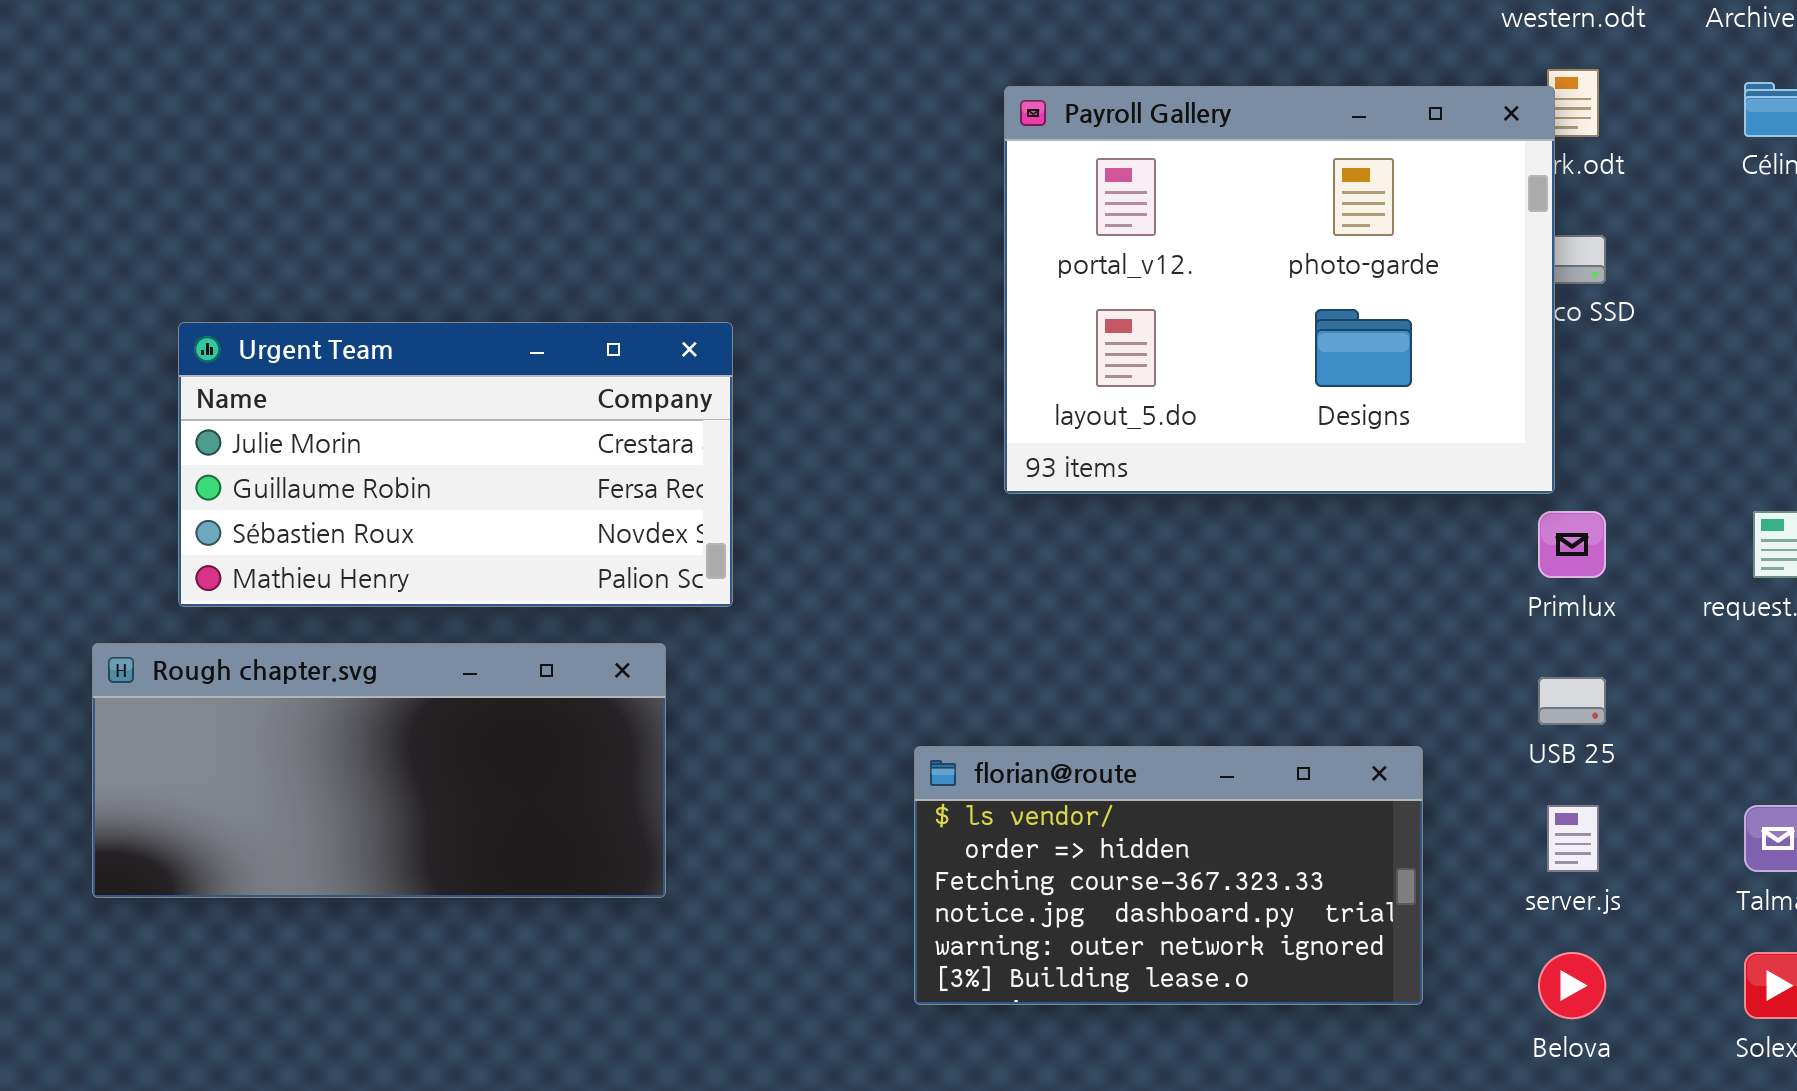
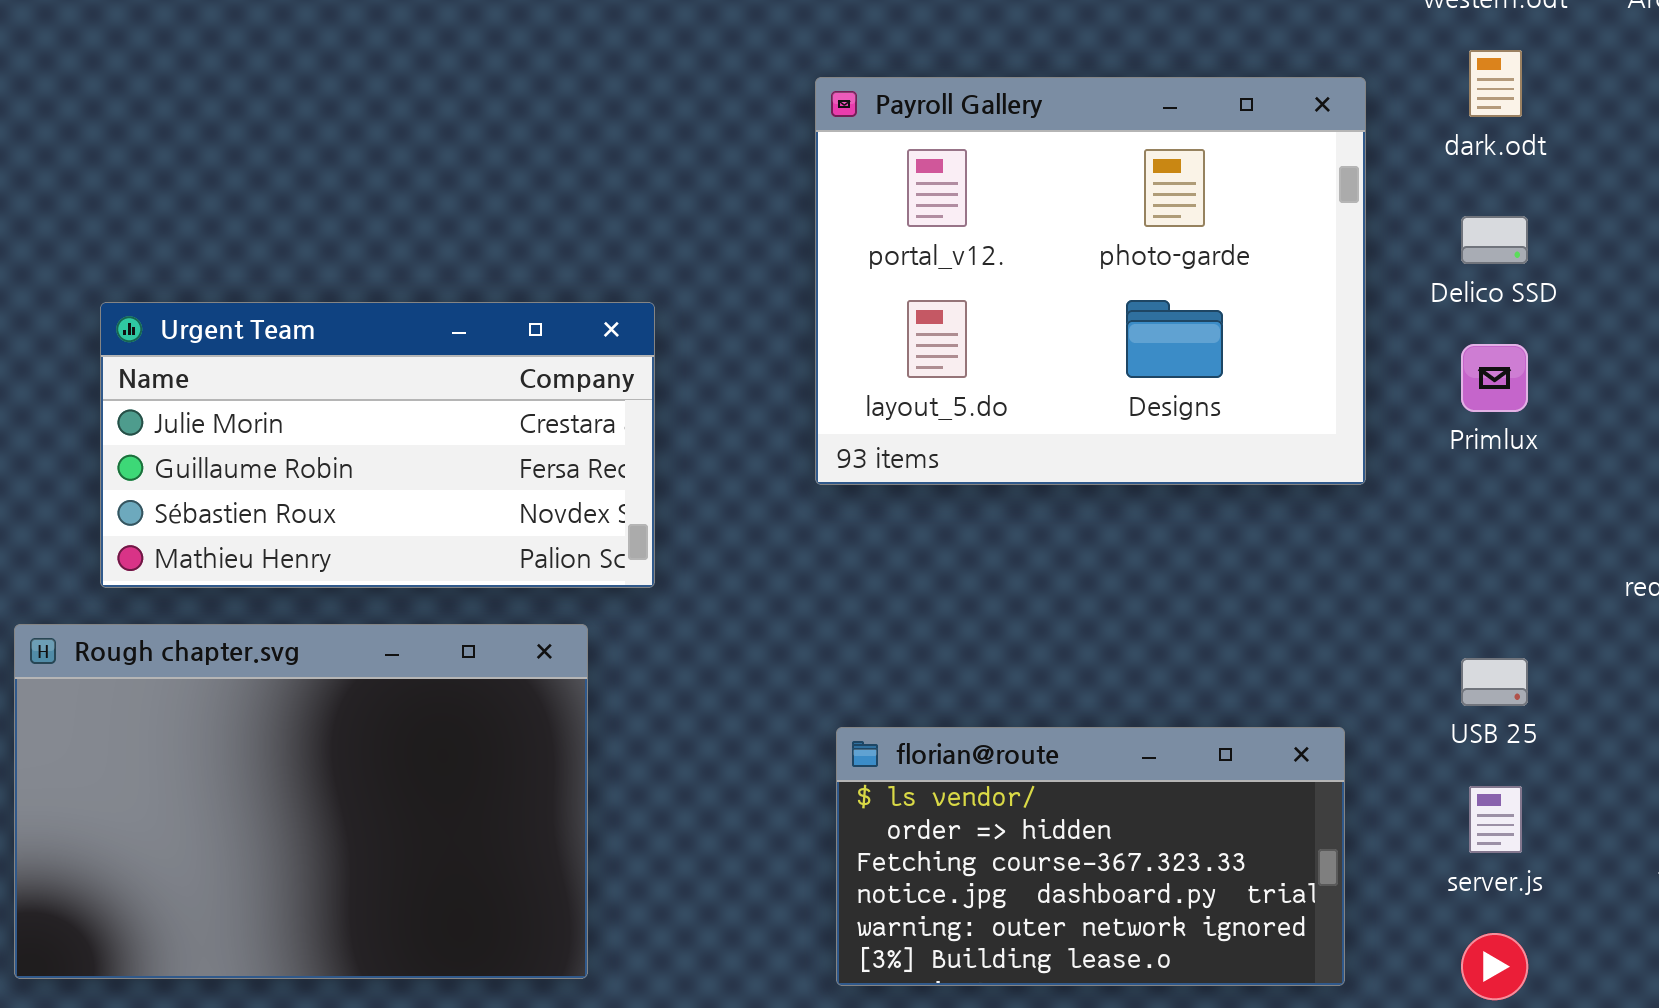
Payroll Gallery: [1004,86,1555,494] -> [815,77,1366,485], moved
Primlux: [1538,511,1606,578] -> [1461,344,1528,412], moved
Rough chapter.svg: [92,643,666,898] -> [14,624,588,979], resized

